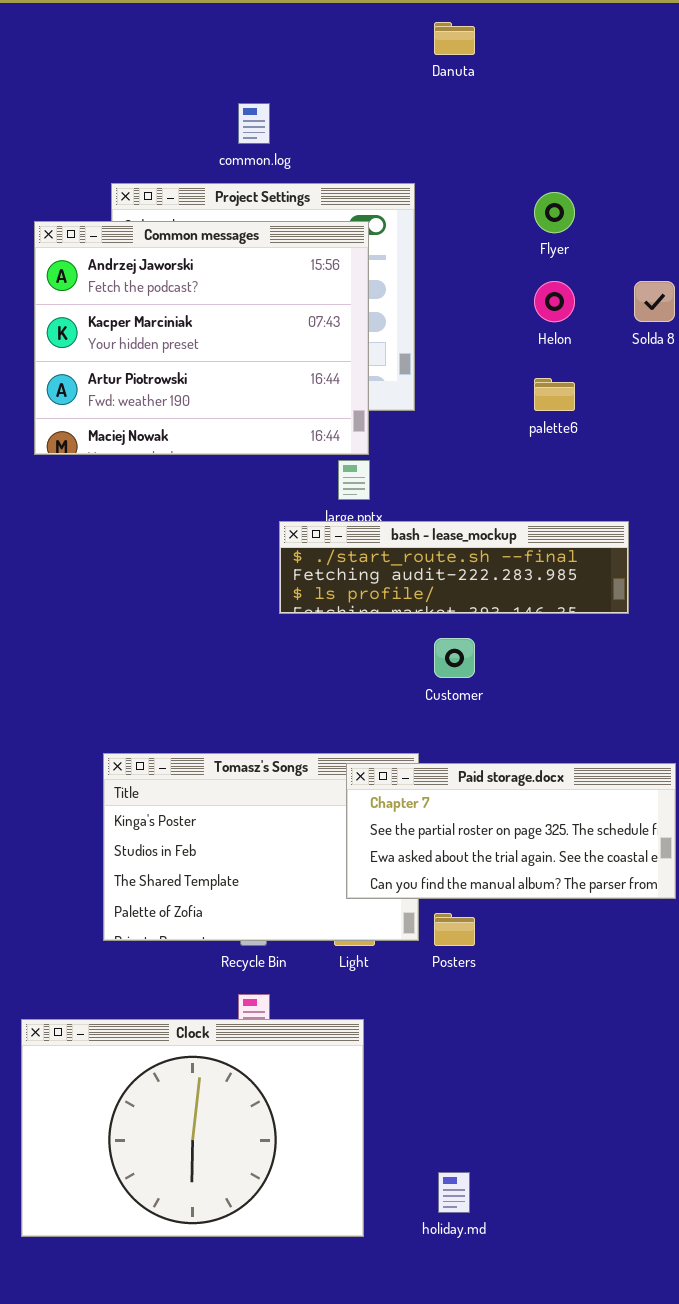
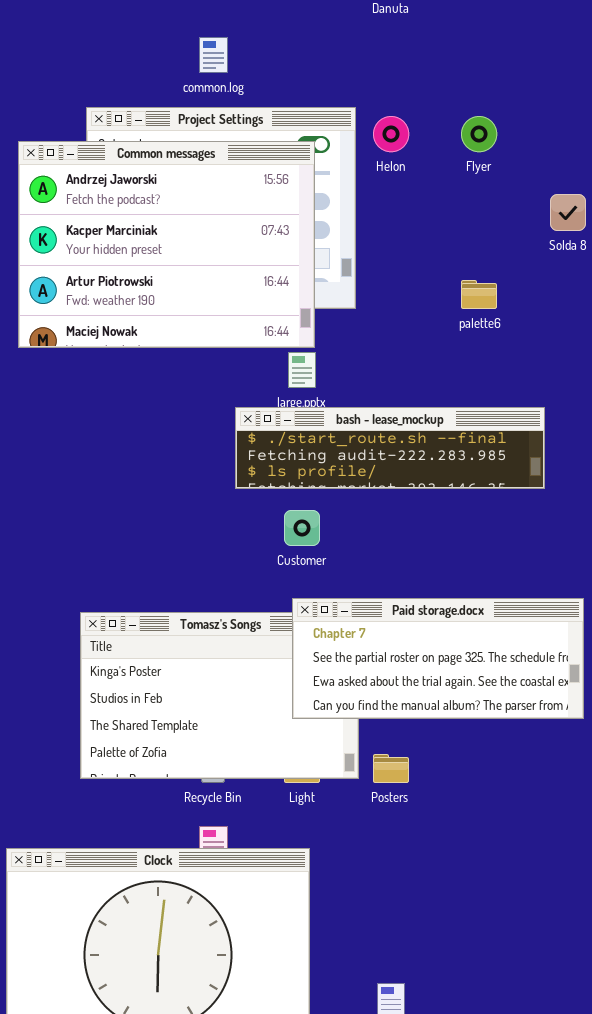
Helon: [534,281,575,322] -> [373,116,409,152], moved
Customer: [434,638,475,678] -> [284,510,320,546], moved
Paid storage.docx: [346,763,676,899] -> [292,598,584,719], moved

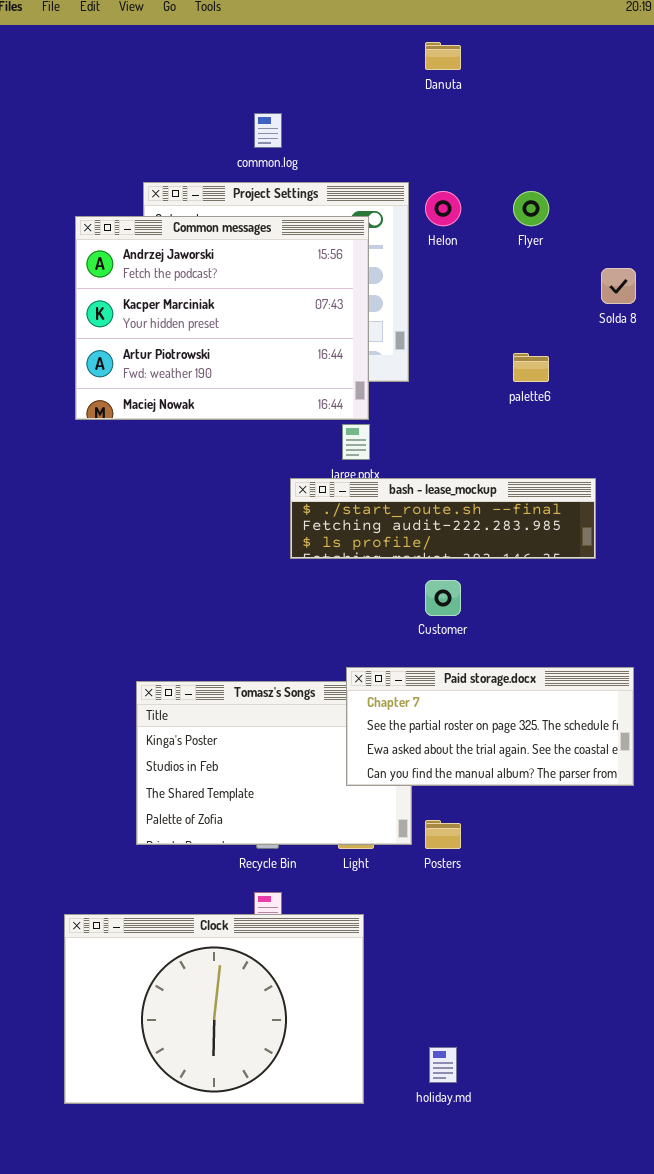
Customer: [284,510,320,546] -> [425,580,461,616], moved

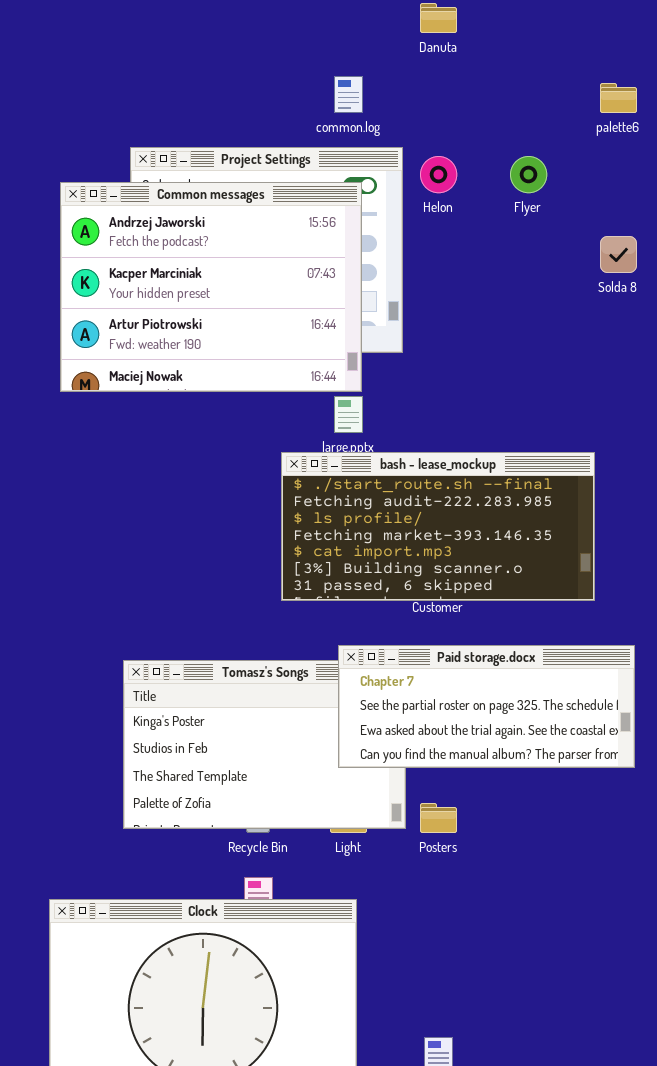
common.log: [254,113,282,148] -> [334,76,363,113], moved
palette6: [513,353,549,382] -> [600,83,637,113], moved
bash - lease_mockup: [290,478,596,559] -> [281,452,595,601], resized

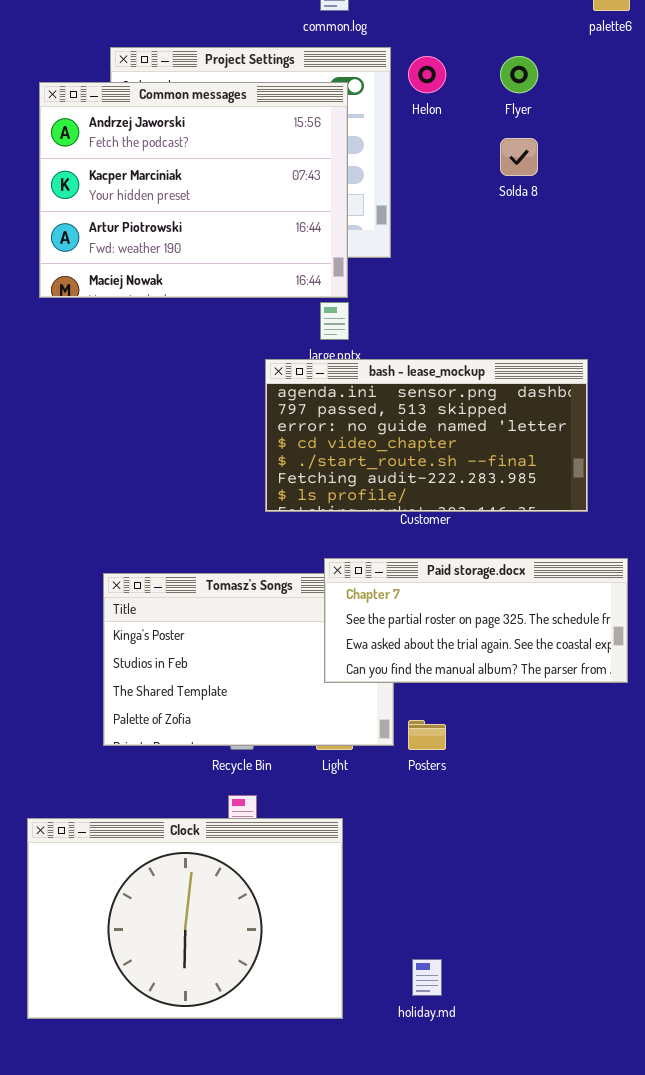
Solda 8: [600,236,637,273] -> [500,138,538,176], moved
bash - lease_mockup: [281,452,595,601] -> [265,359,588,512], scrolled up 4 rows

